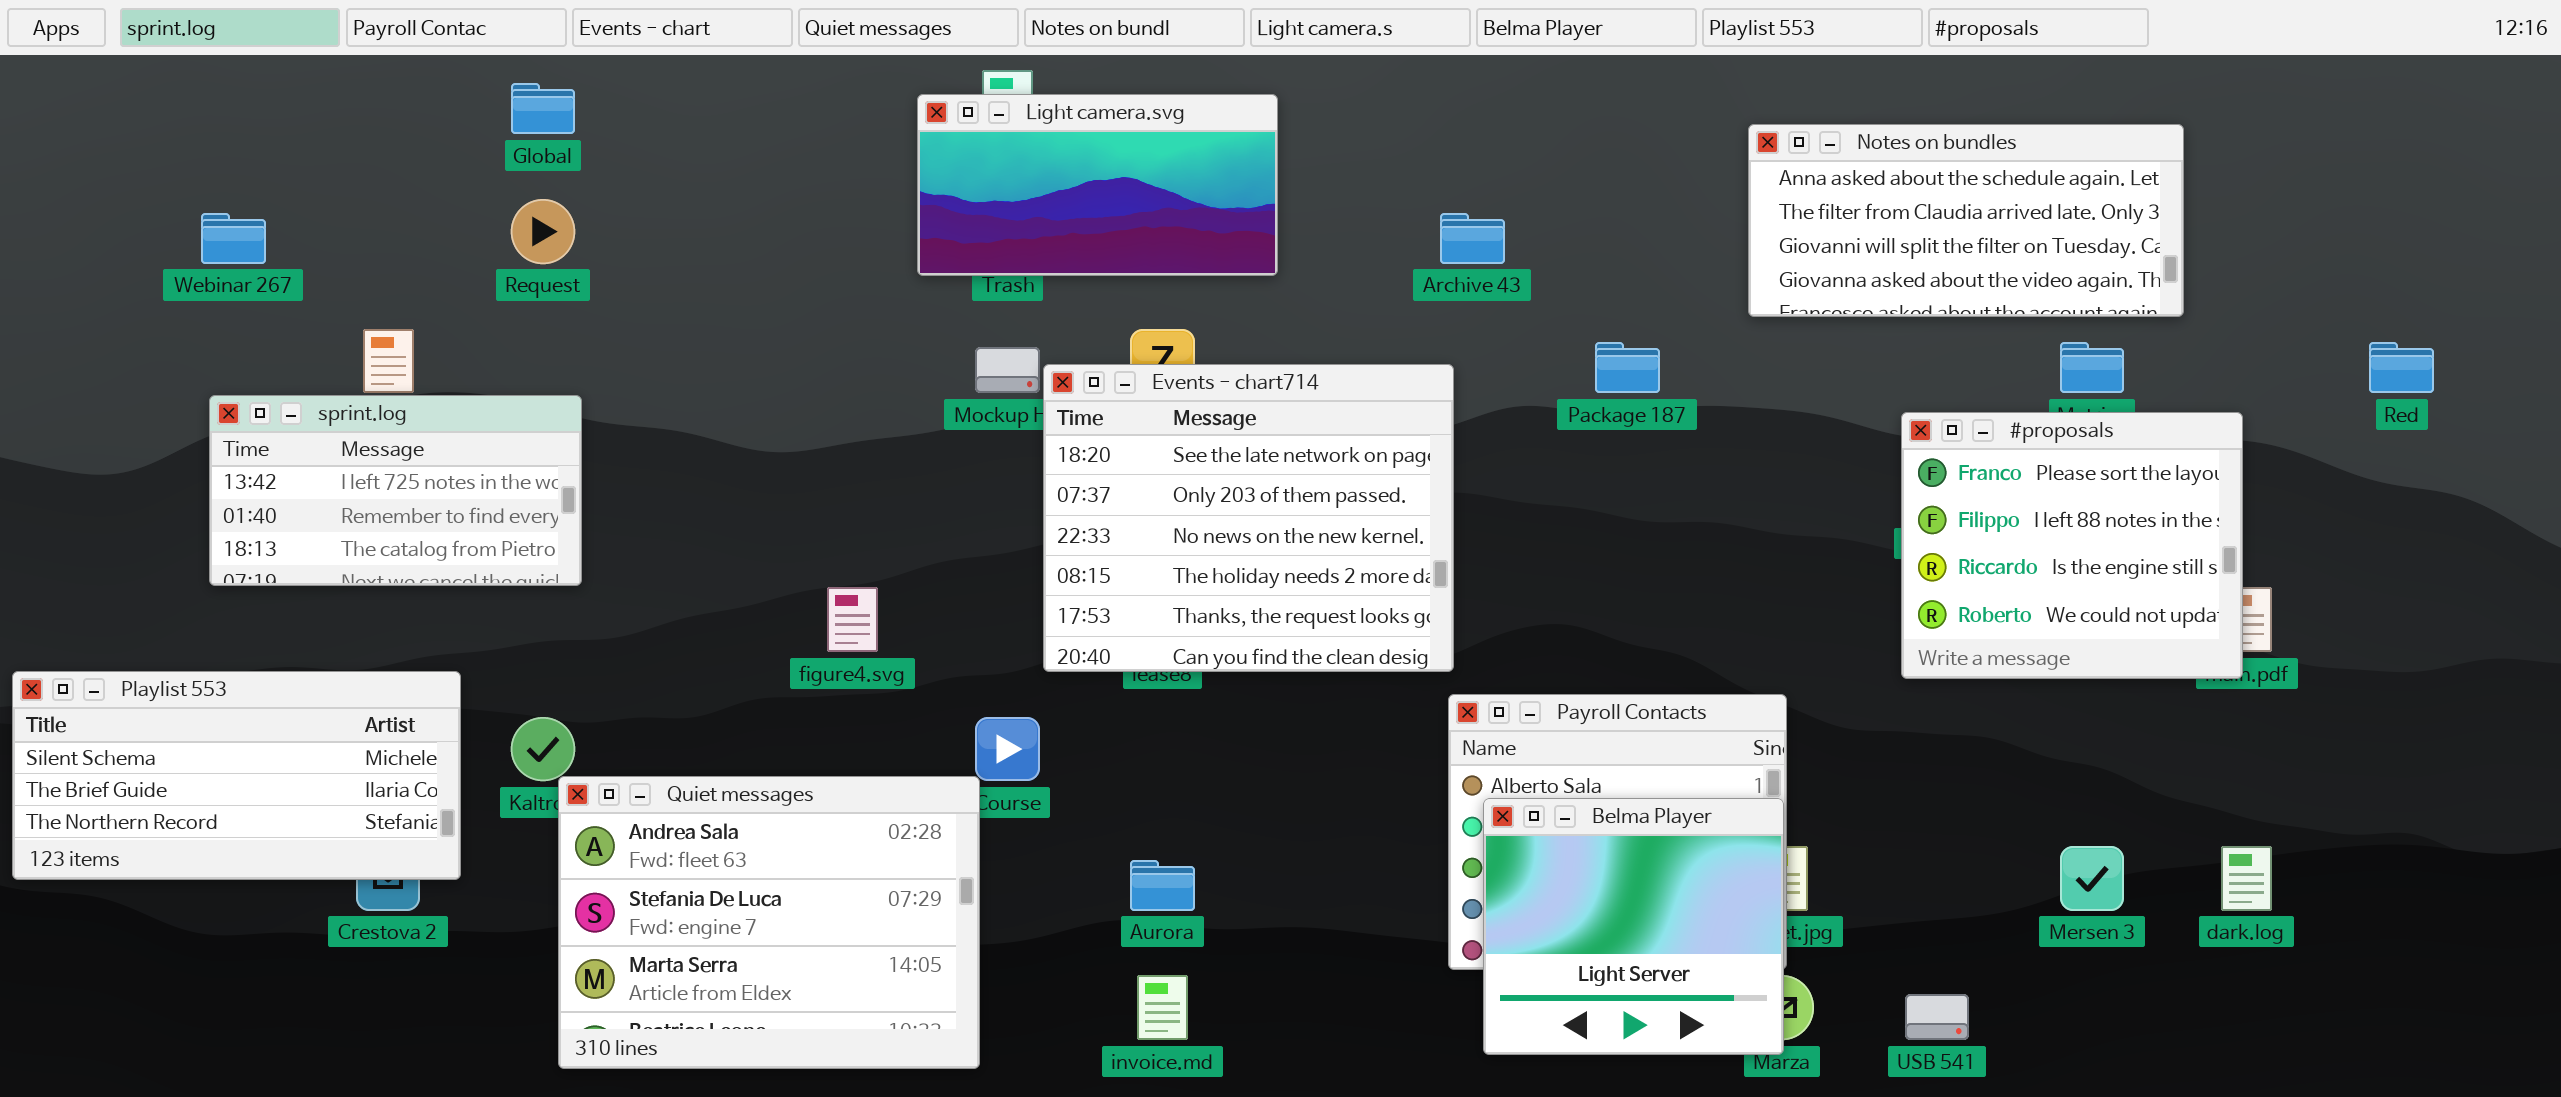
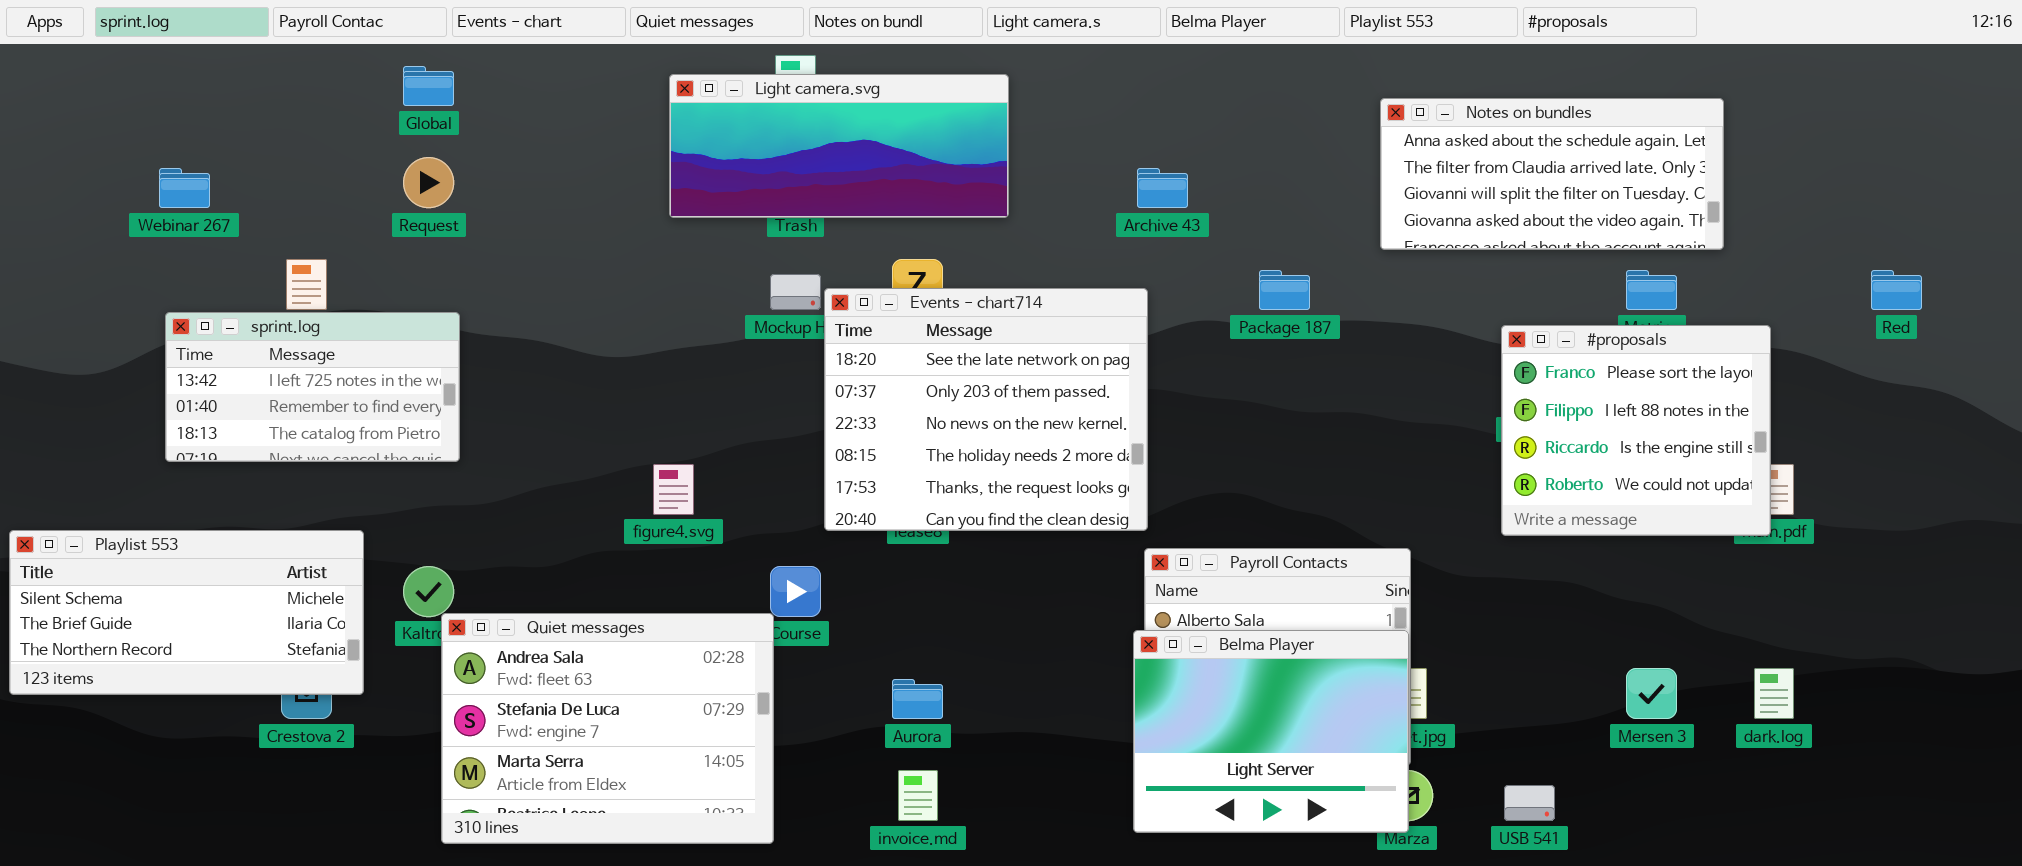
Light camera.svg: [917,94,1278,276] -> [669,74,1009,218], resized
Belma Player: [1483,798,1784,1055] -> [1133,630,1409,833], resized

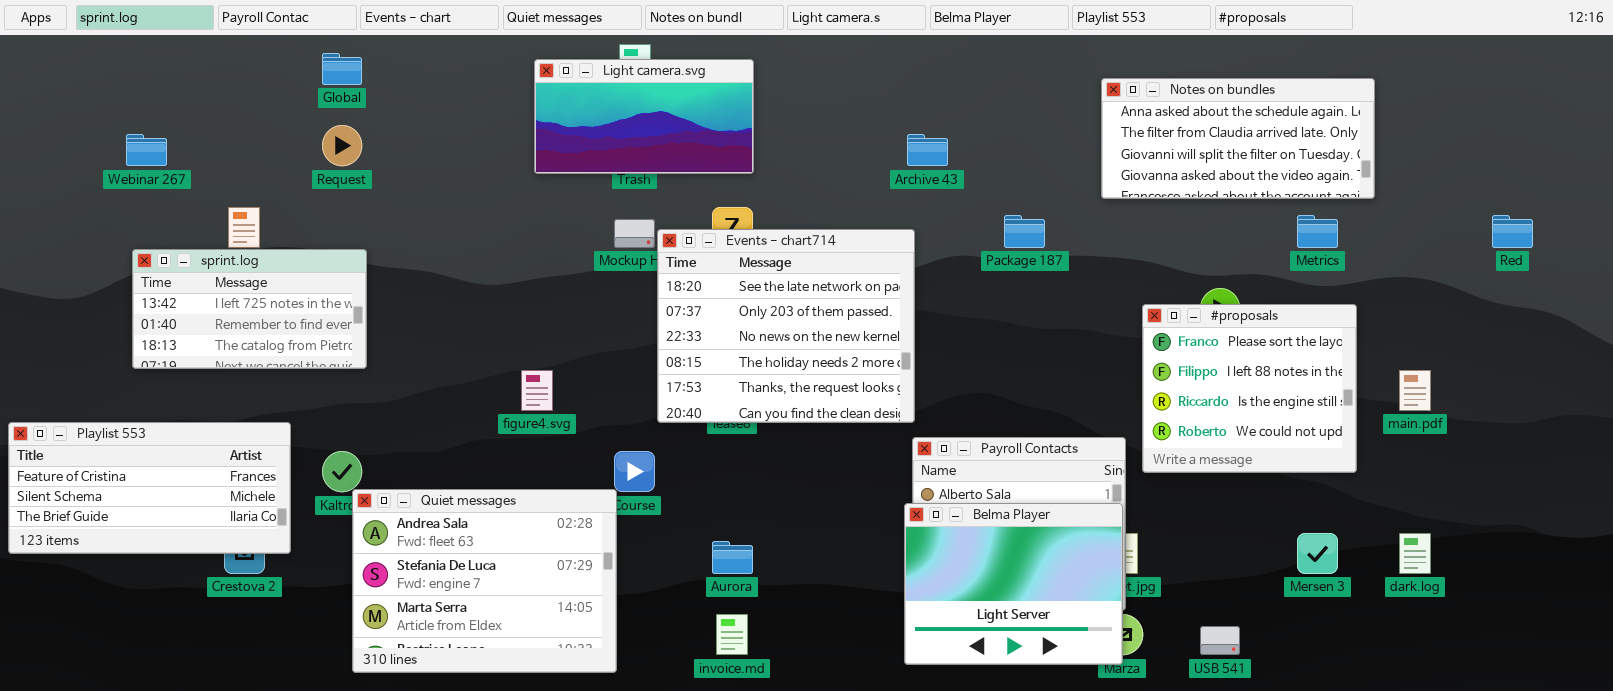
Light camera.svg: [669,74,1009,218] -> [534,59,754,174], resized
#proposals: [1501,325,1771,536] -> [1142,304,1357,473], moved
Playlist 553: [9,530,364,695] -> [8,422,291,554], scrolled up 1 row

